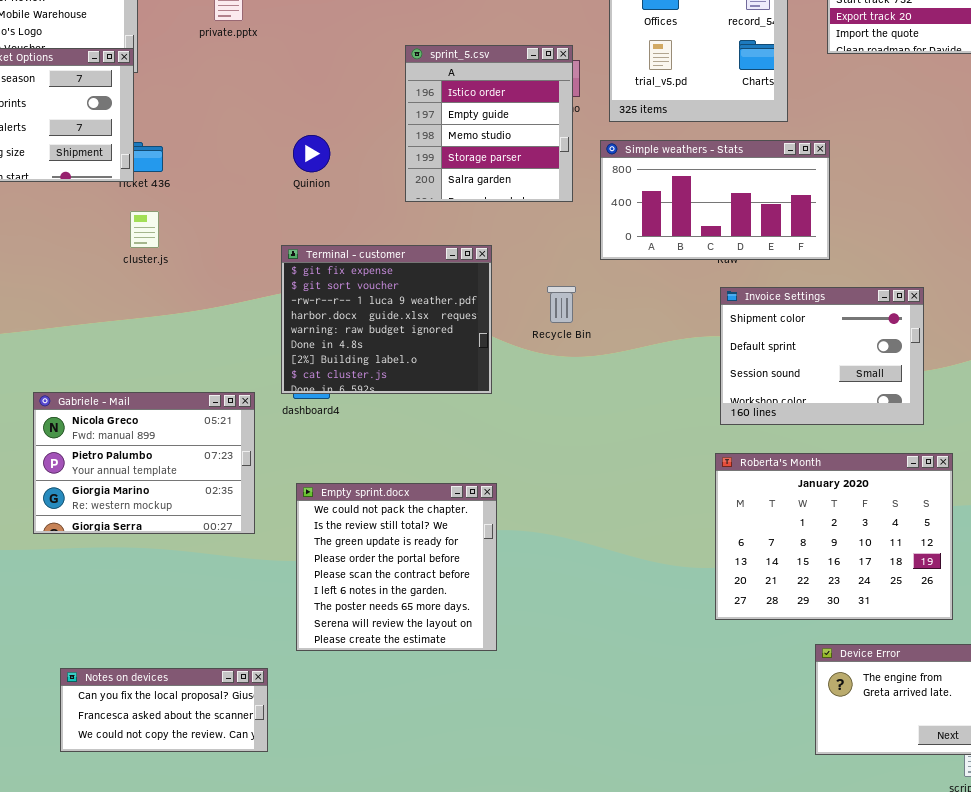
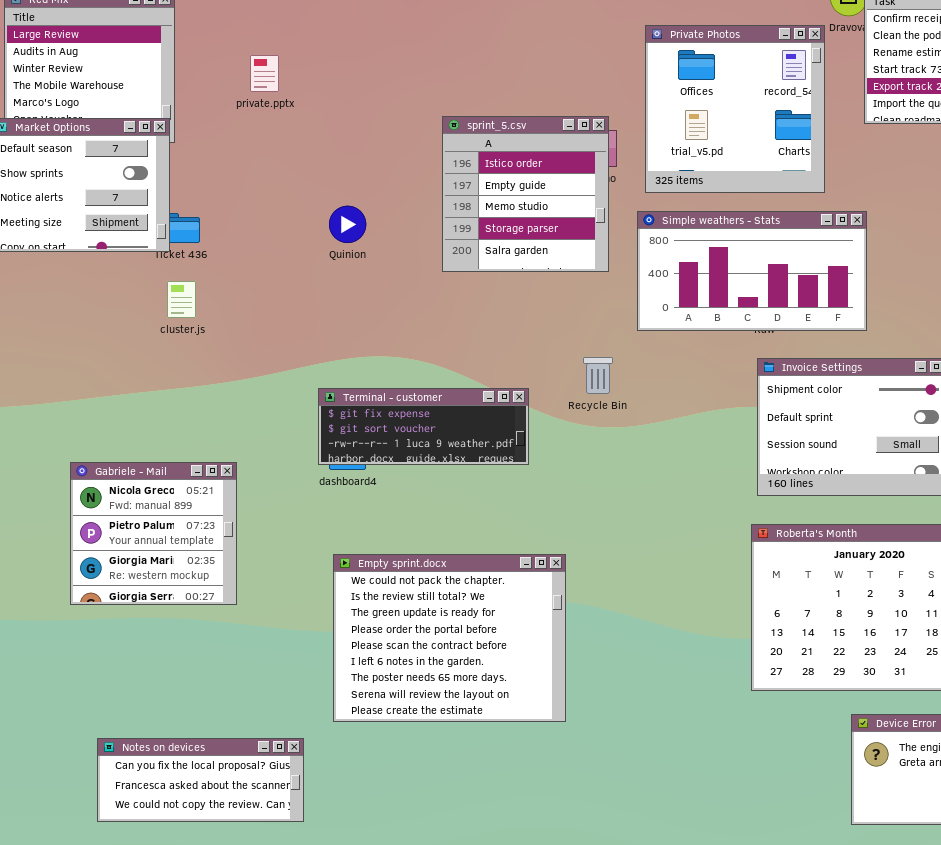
Terminal - customer: [281,245,492,394] -> [318,388,529,465], resized
Gabriele - Mail: [33,392,255,534] -> [70,462,237,605], resized
Empty sprint.docx: [296,483,497,651] -> [333,554,566,722], resized

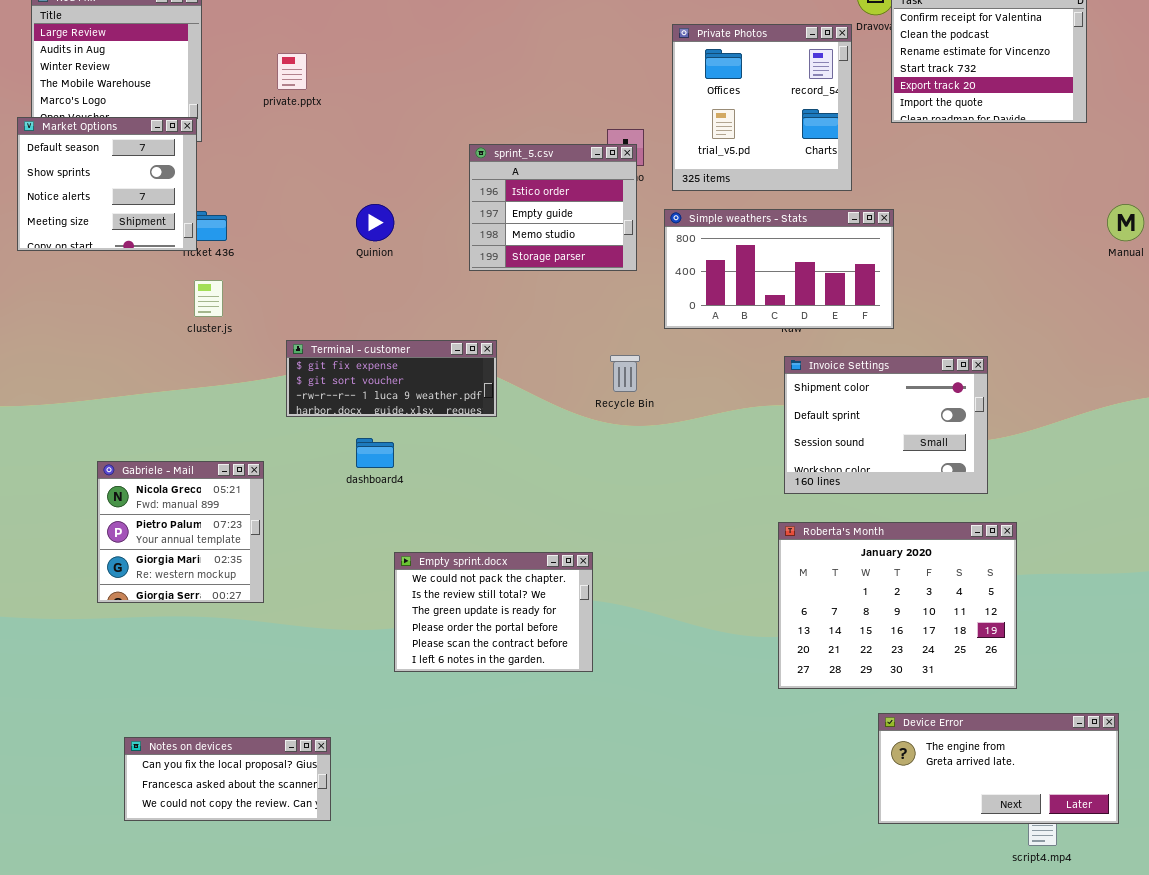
sprint_5.csv: [442,116,609,272] -> [469,144,637,271], resized
Terminal - customer: [318,388,529,465] -> [286,340,497,417], moved
Empty sprint.docx: [333,554,566,722] -> [394,552,593,672], resized

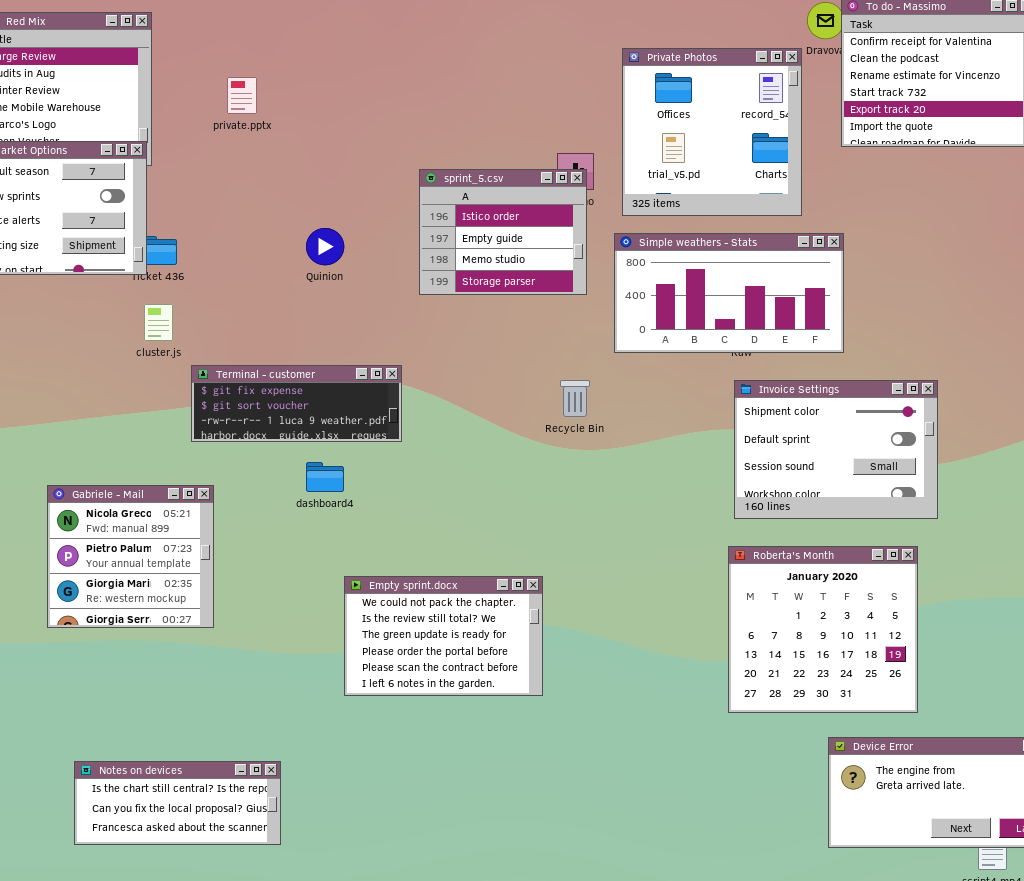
Terminal - customer: [286,340,497,417] -> [191,365,402,442], moved
Roberta's Month: [778,522,1017,689] -> [728,546,918,713], resized
Notes on devices: [124,737,331,821] -> [74,761,281,845], scrolled up 1 row

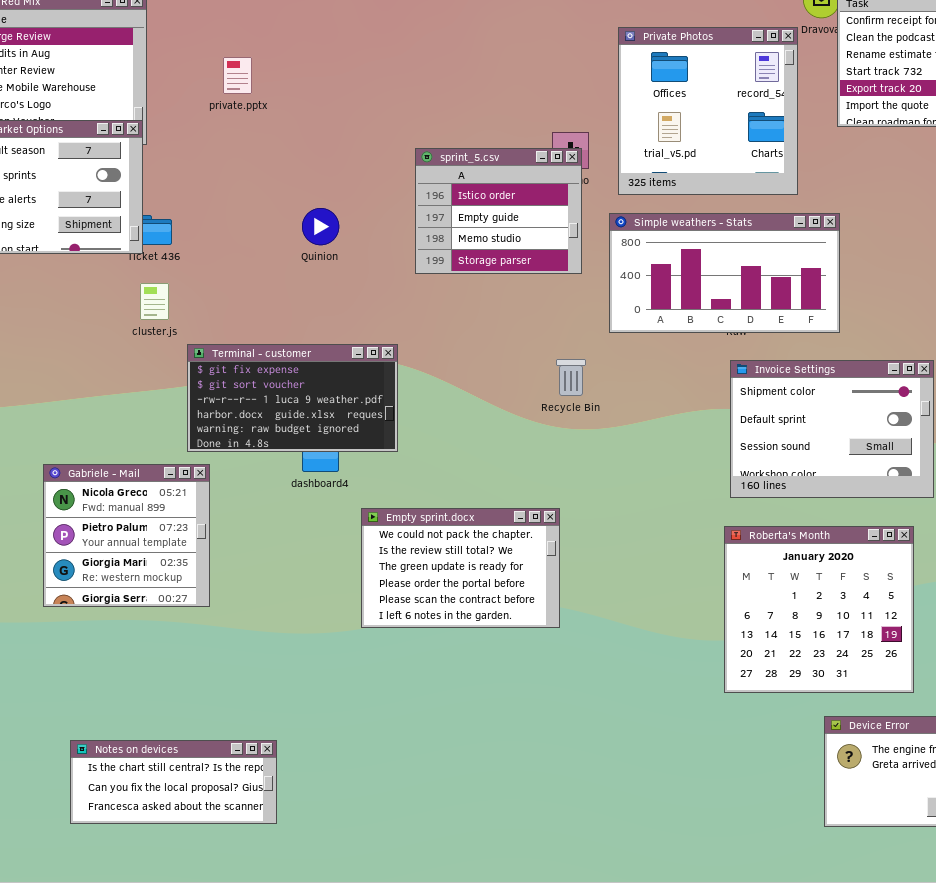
Terminal - customer: [191,365,402,442] -> [187,344,398,452], resized
Empty sprint.docx: [344,576,543,696] -> [361,508,560,628], moved

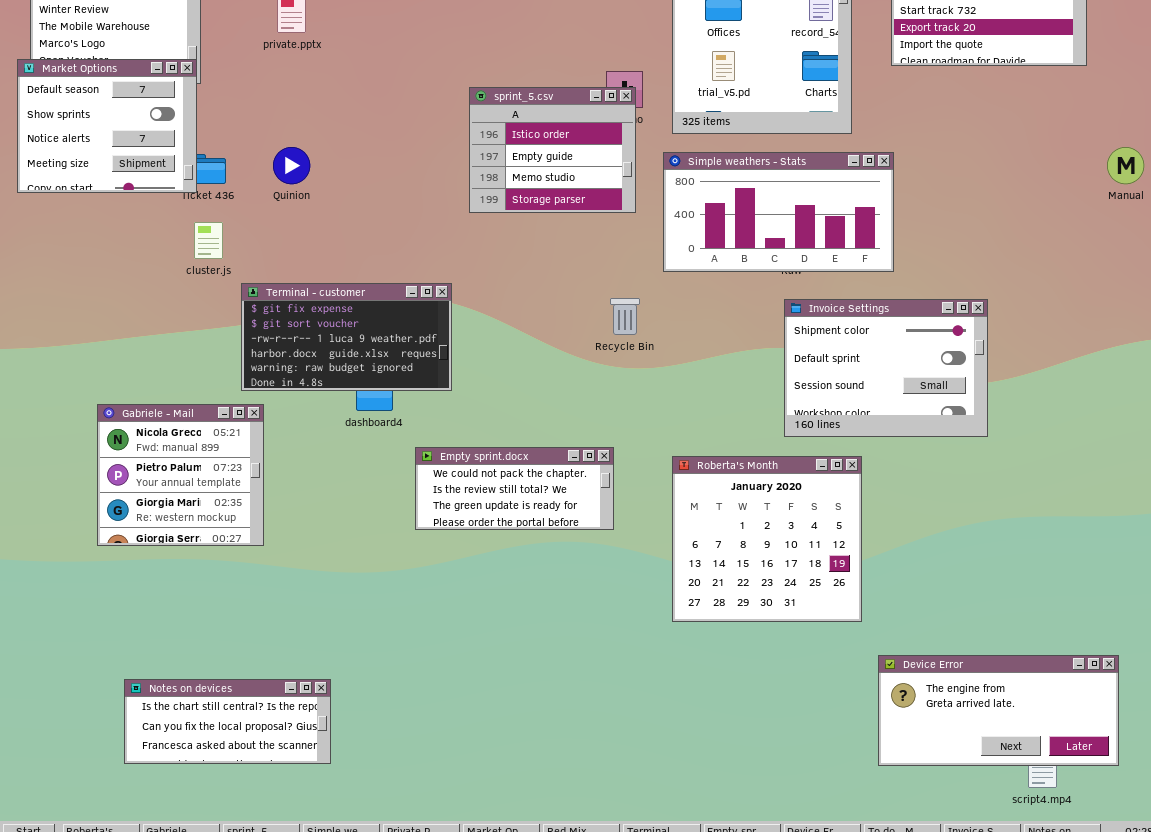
Quinion: [302,208,339,245] -> [273,147,310,184], moved
Empty sprint.docx: [361,508,560,628] -> [415,447,614,530], resized
Roberta's Month: [724,526,914,693] -> [672,456,862,622], moved

